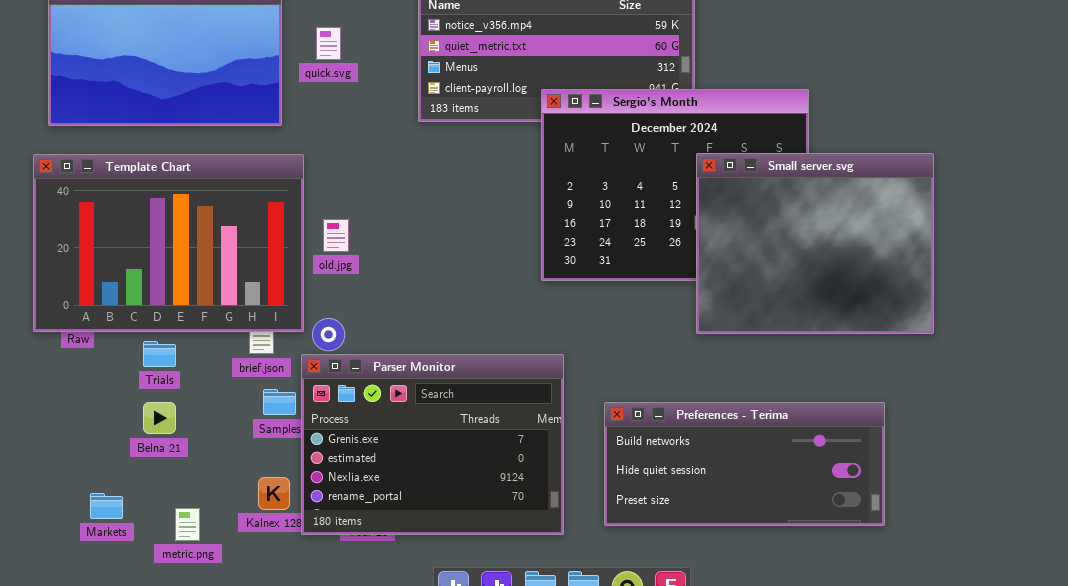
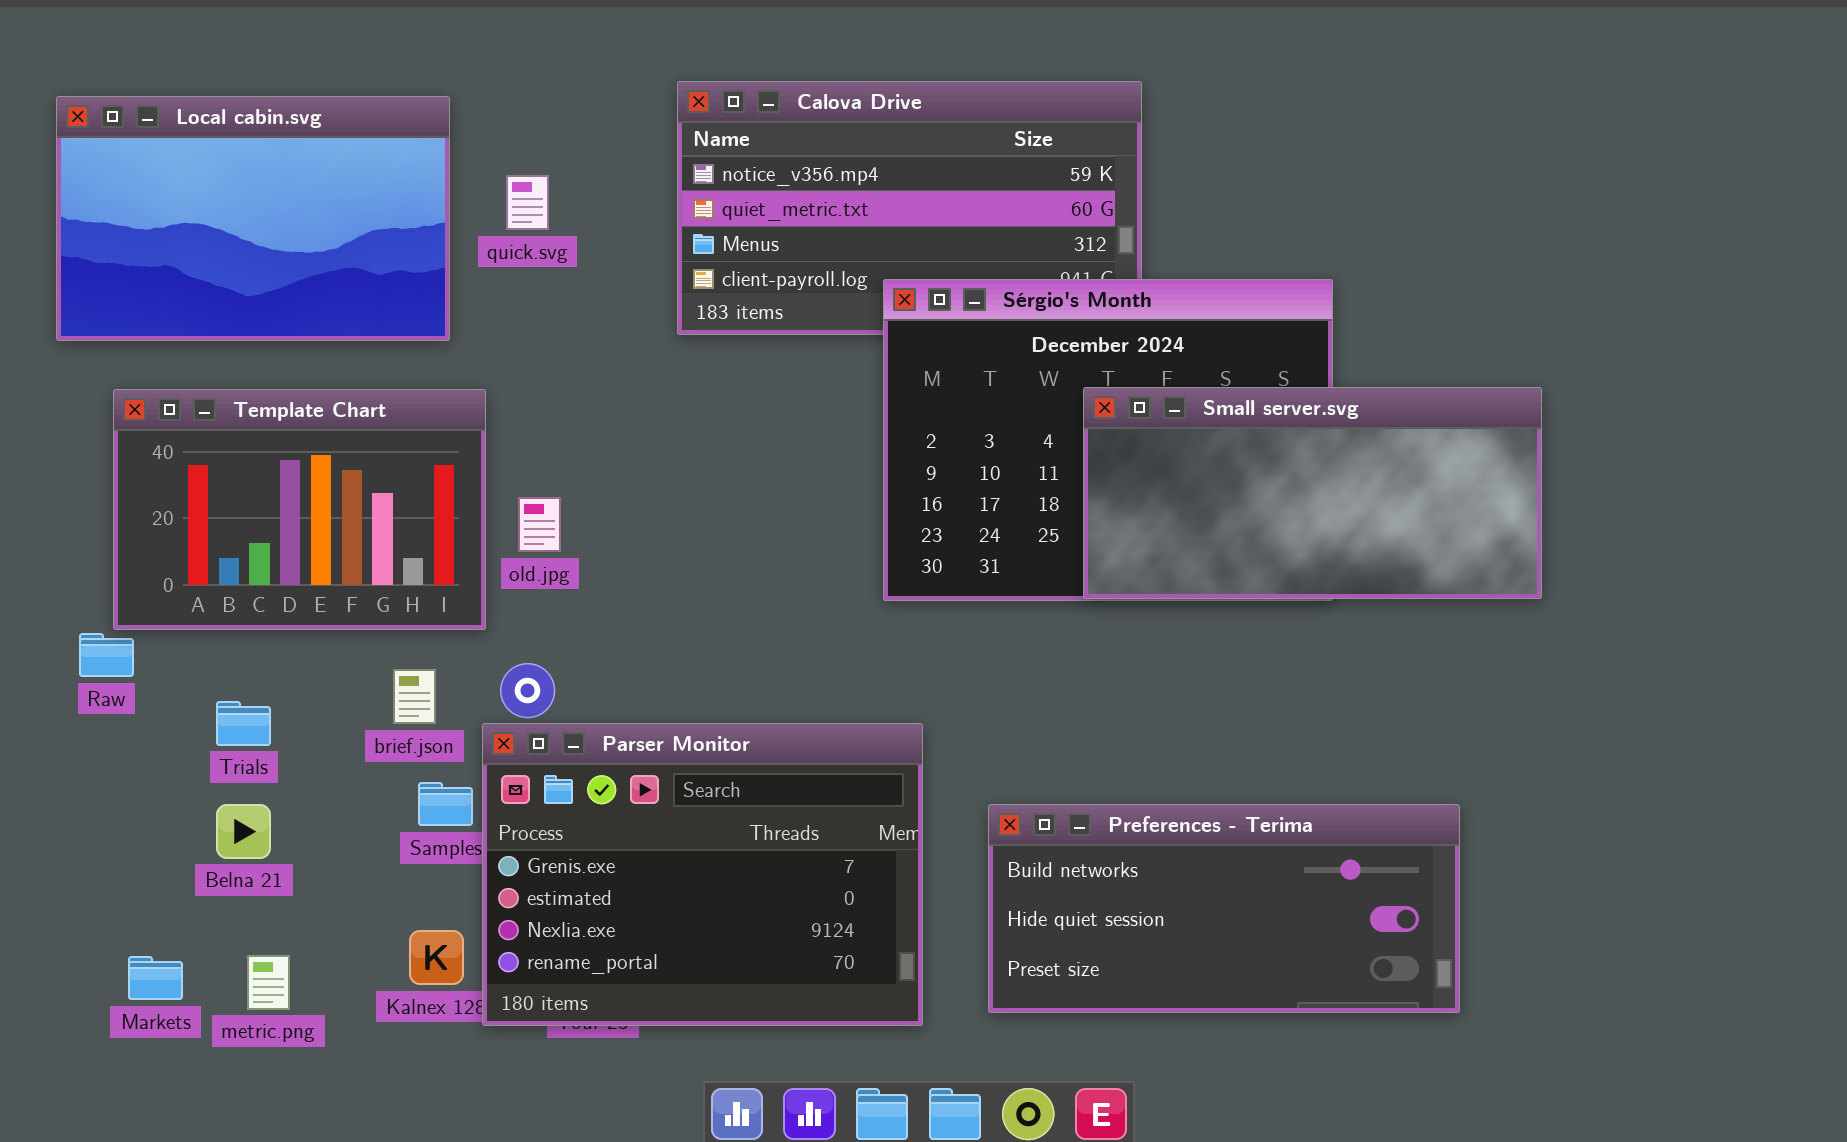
Small server.svg: [696,153,934,334] -> [1083,387,1542,599], resized
Template Chart: [33,154,304,332] -> [113,389,486,630], resized
metric.png: [175,508,200,541] -> [247,955,290,1010], moved

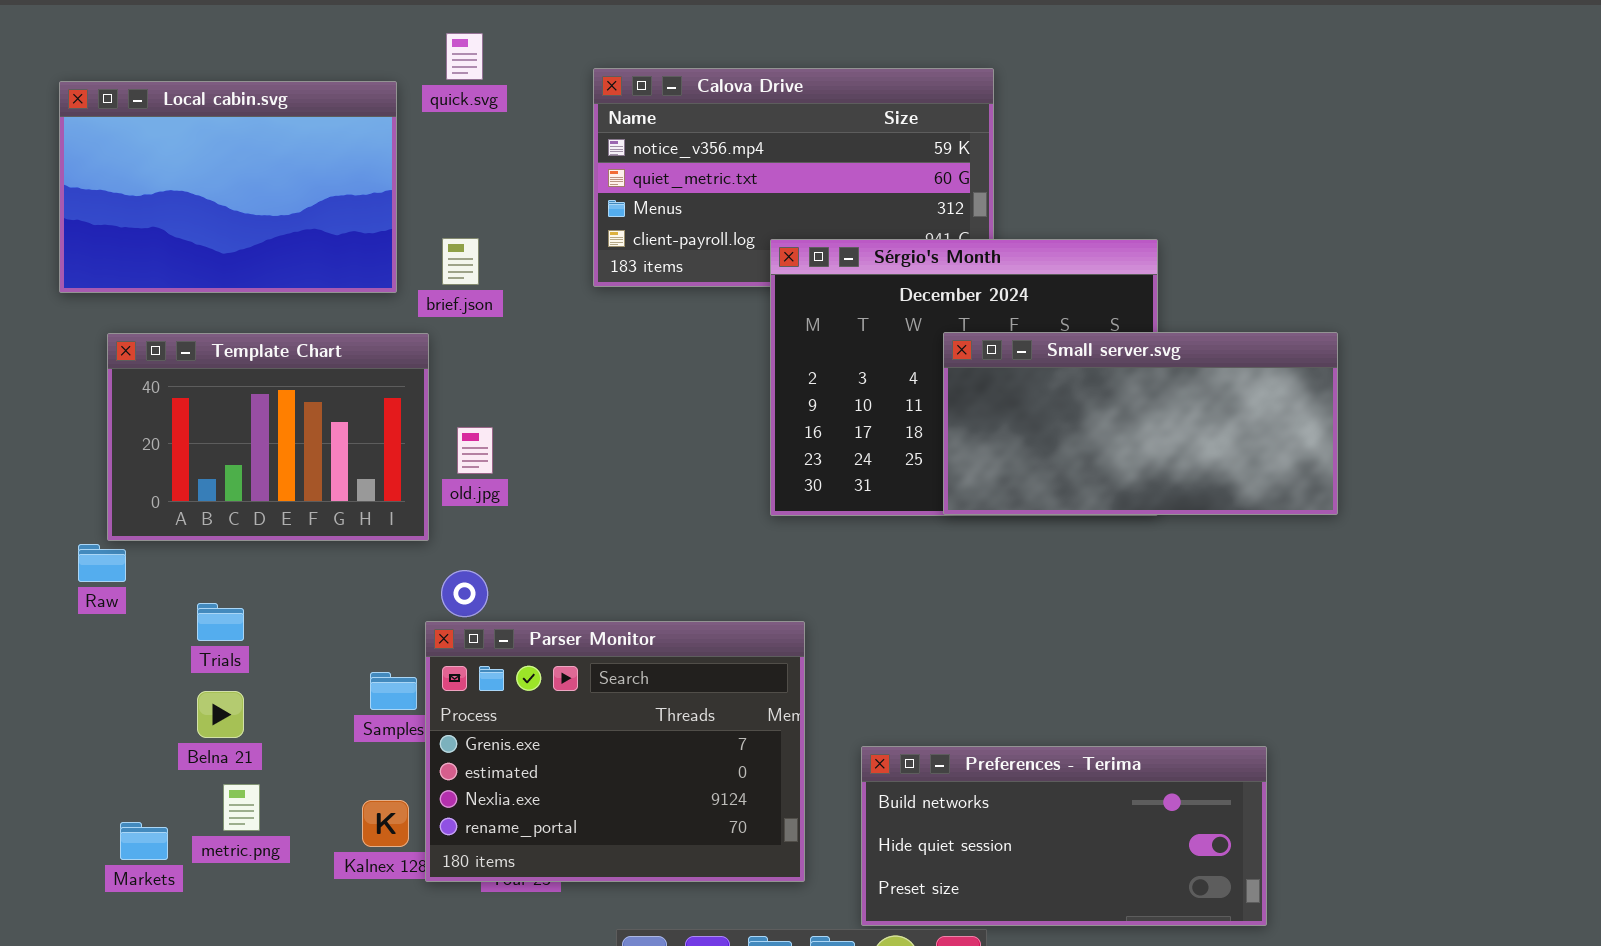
quick.svg: [506,175,549,230] -> [446,33,483,80], moved
brief.json: [393,669,436,724] -> [442,238,479,285], moved
Preferences - Terima: [988,804,1460,1013] -> [861,746,1267,926], moved
metric.png: [247,955,290,1010] -> [223,784,260,831], moved

